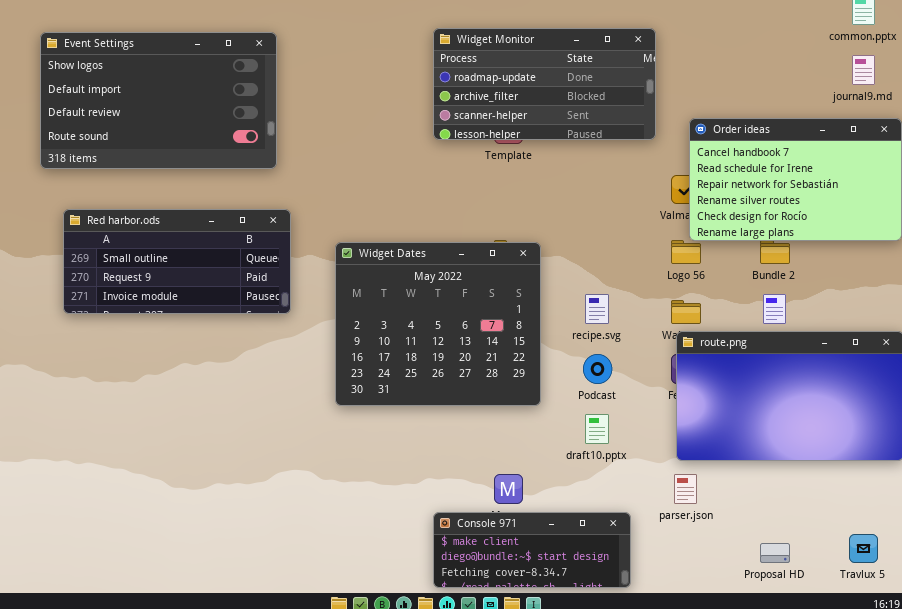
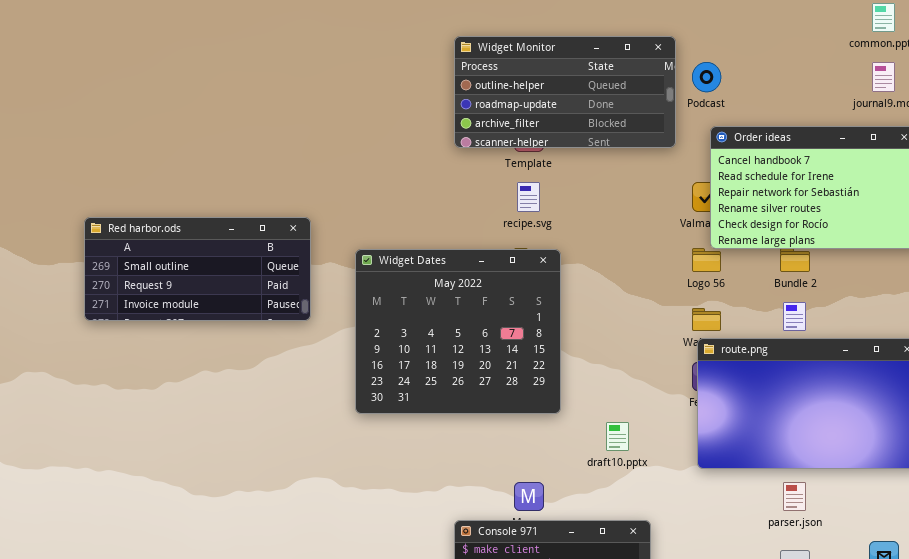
Widget Monitor: [433,28,656,140] -> [454,36,676,148], scrolled up 1 row
Event Settings: [40,32,277,169] -> none, closed
recipe.svg: [585,294,609,324] -> [517,182,540,212], moved
Podcast: [583,354,612,384] -> [692,62,721,92], moved
parser.json: [674,474,697,504] -> [783,482,806,511], moved

